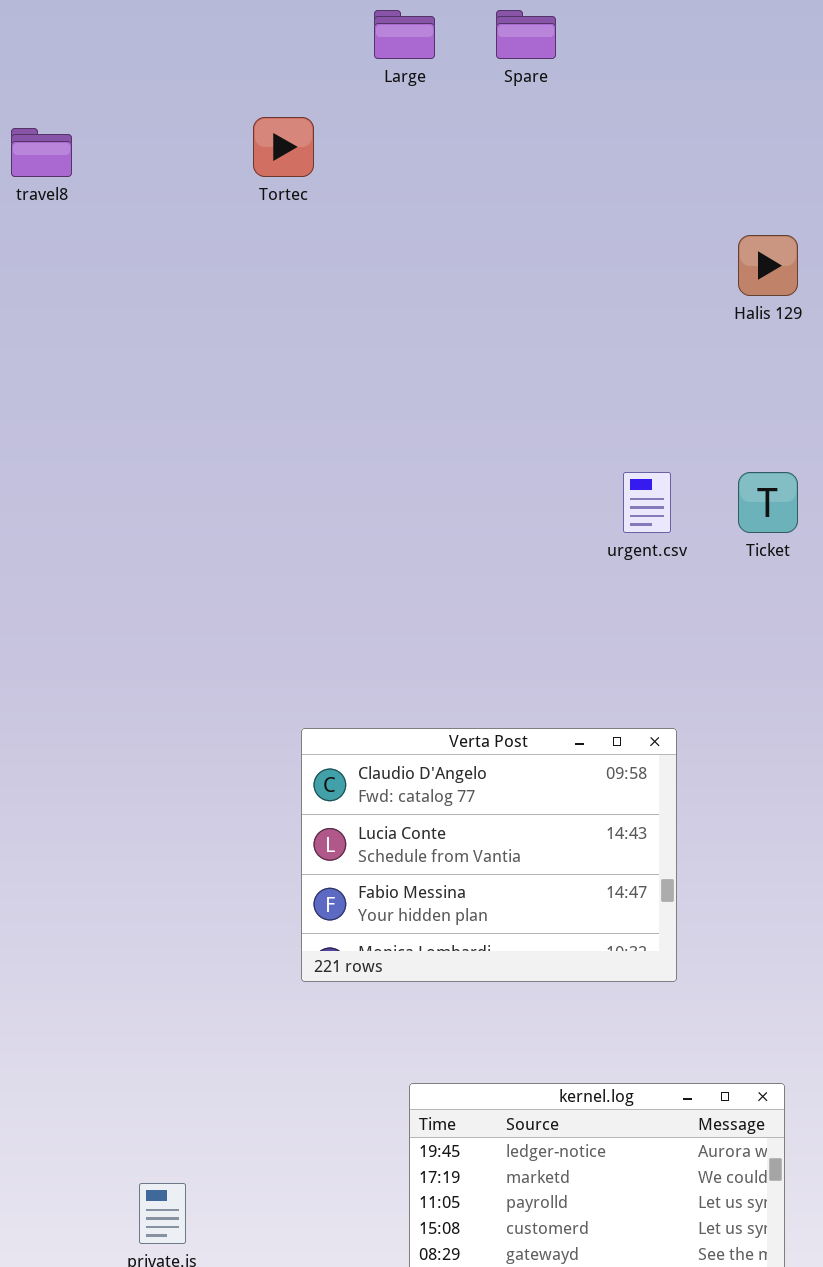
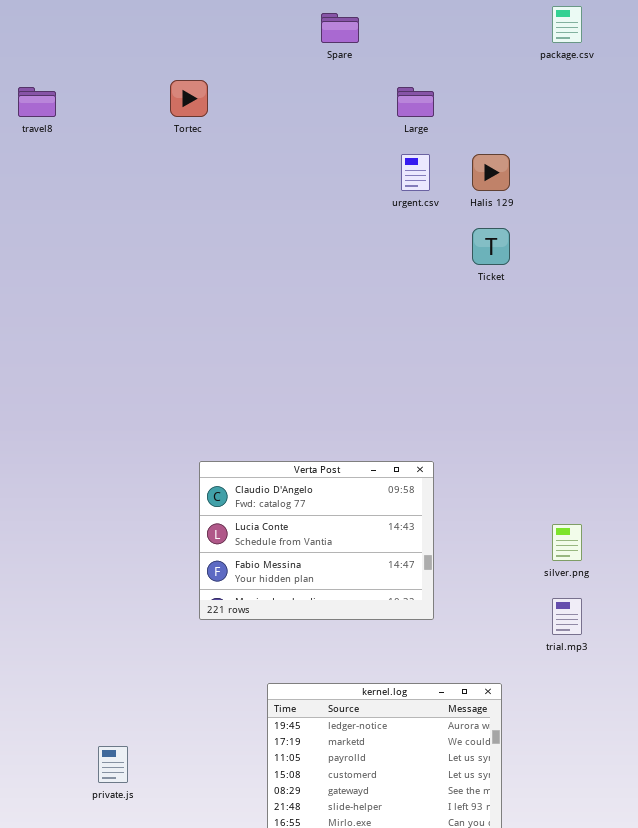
Large: [374,10,435,59] -> [397,87,434,117], moved
urgent.csv: [623,472,671,533] -> [401,154,430,191], moved
Ticket: [738,472,798,533] -> [472,228,510,265], moved

